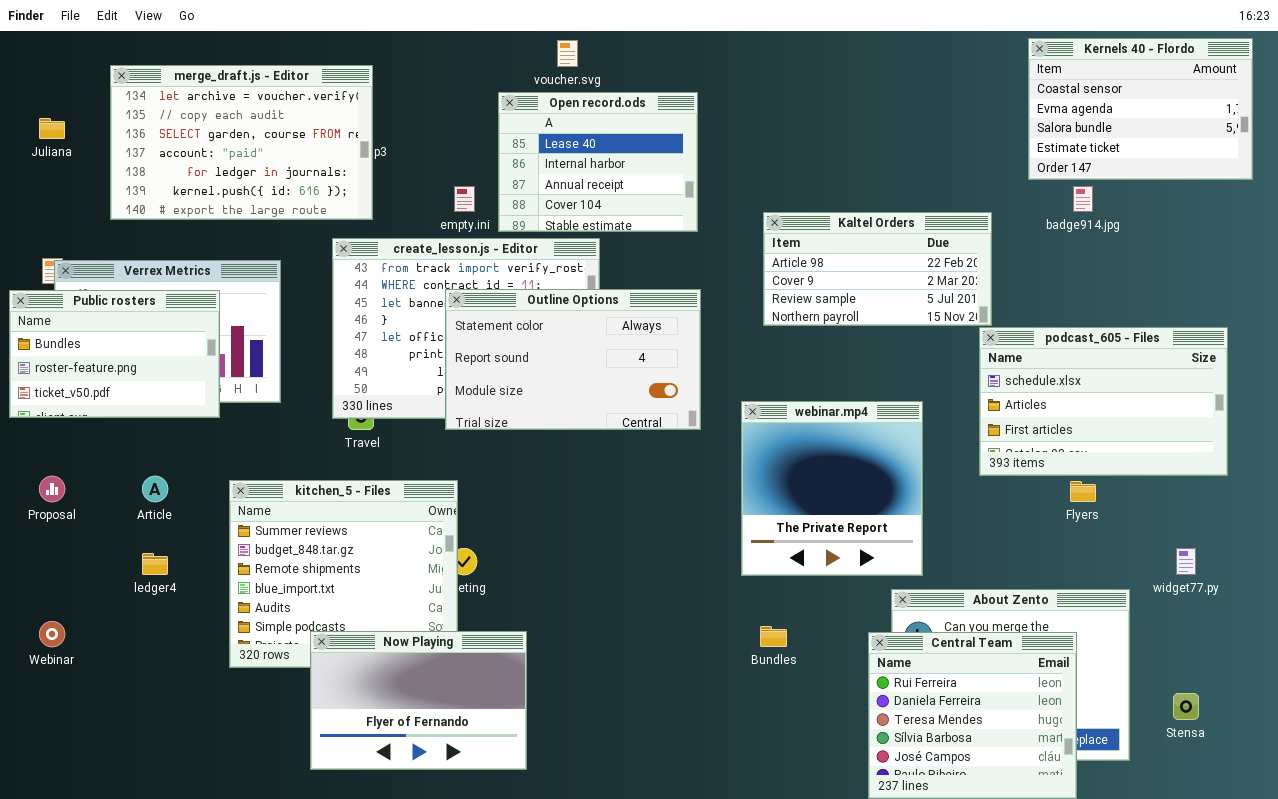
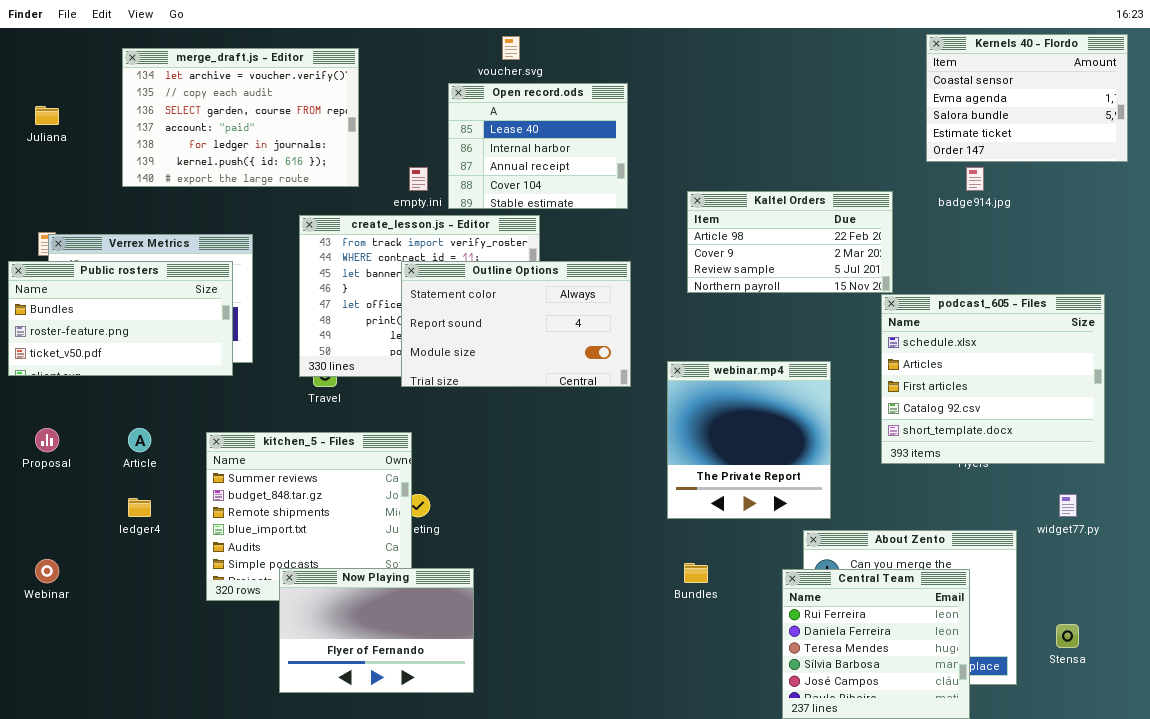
merge_draft.js - Editor: [110,65,373,220] -> [122,48,359,187], moved
Public rosters: [9,290,220,418] -> [8,261,233,376], resized
podcast_605 - Files: [979,327,1228,476] -> [881,294,1105,464], resized

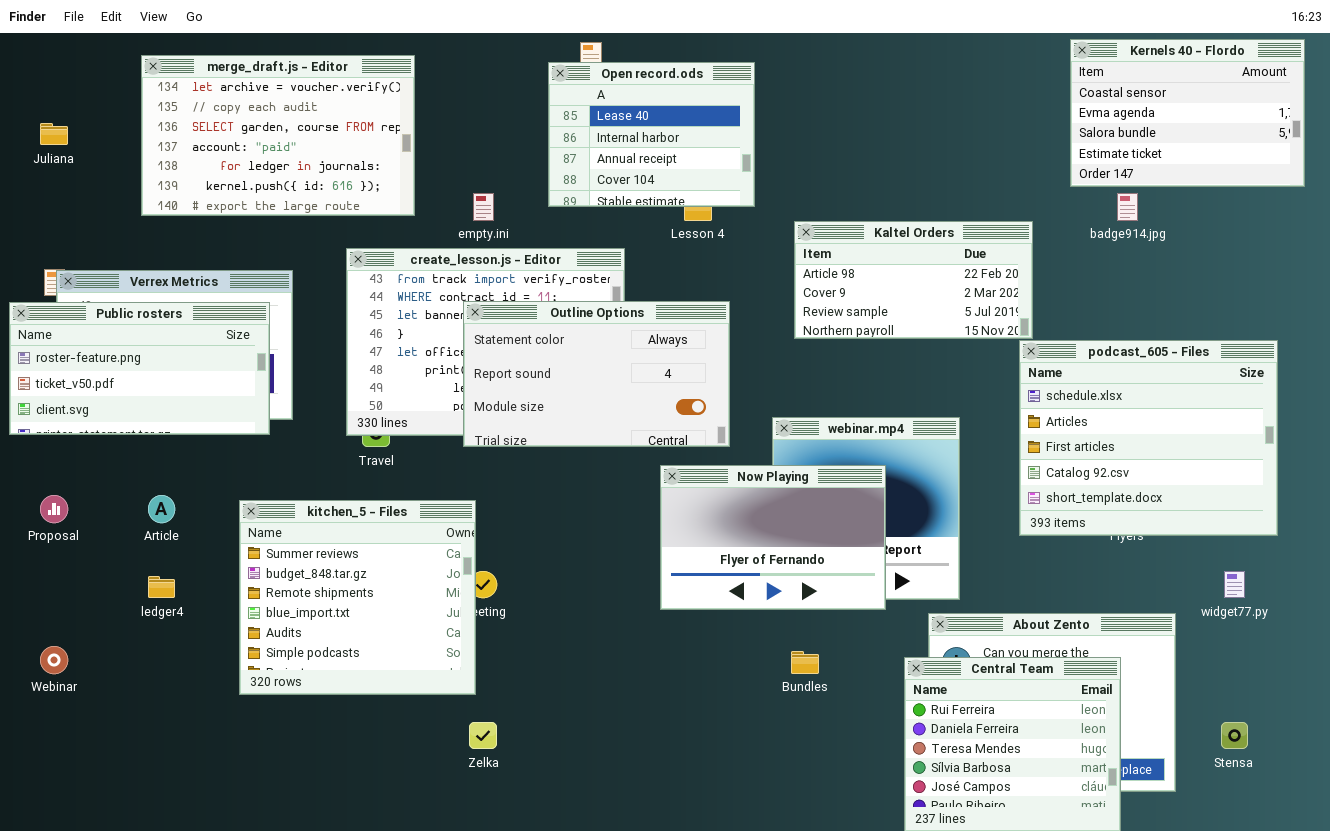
Open record.ods: [448,83,628,209] -> [548,62,755,207], moved
Public rosters: [8,261,233,376] -> [9,302,270,435], scrolled down 1 row
Now Playing: [279,568,474,693] -> [660,465,886,610], moved

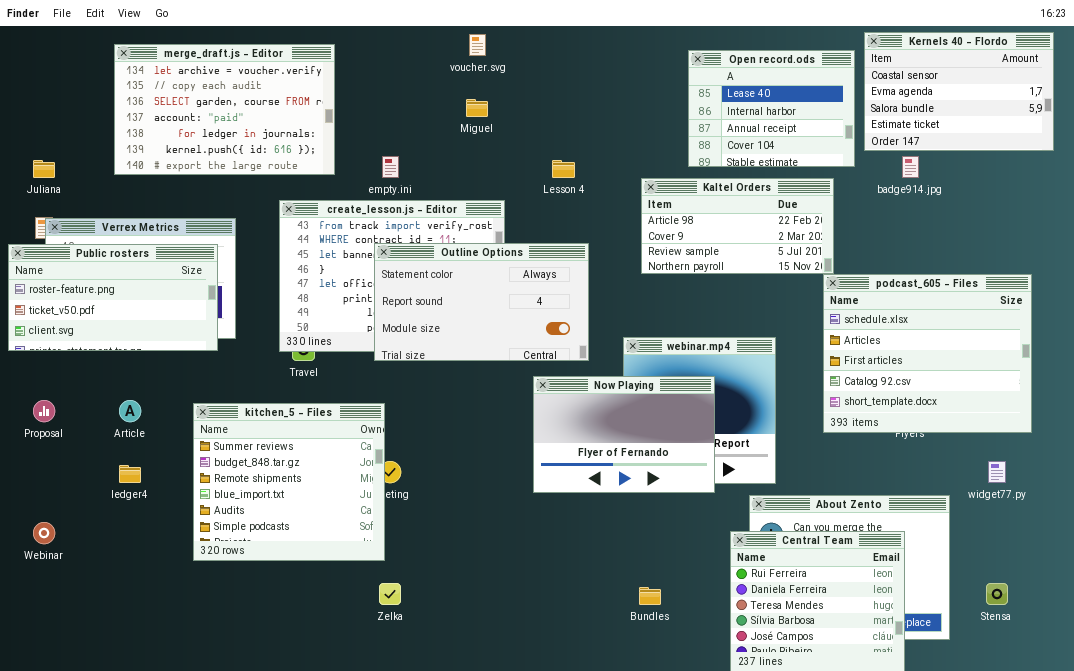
Open record.ods: [548,62,755,207] -> [688,50,855,167], moved
Juliana: [40,123,68,145] -> [33,160,55,178], moved
Bundles: [791,651,819,674] -> [639,587,661,605], moved

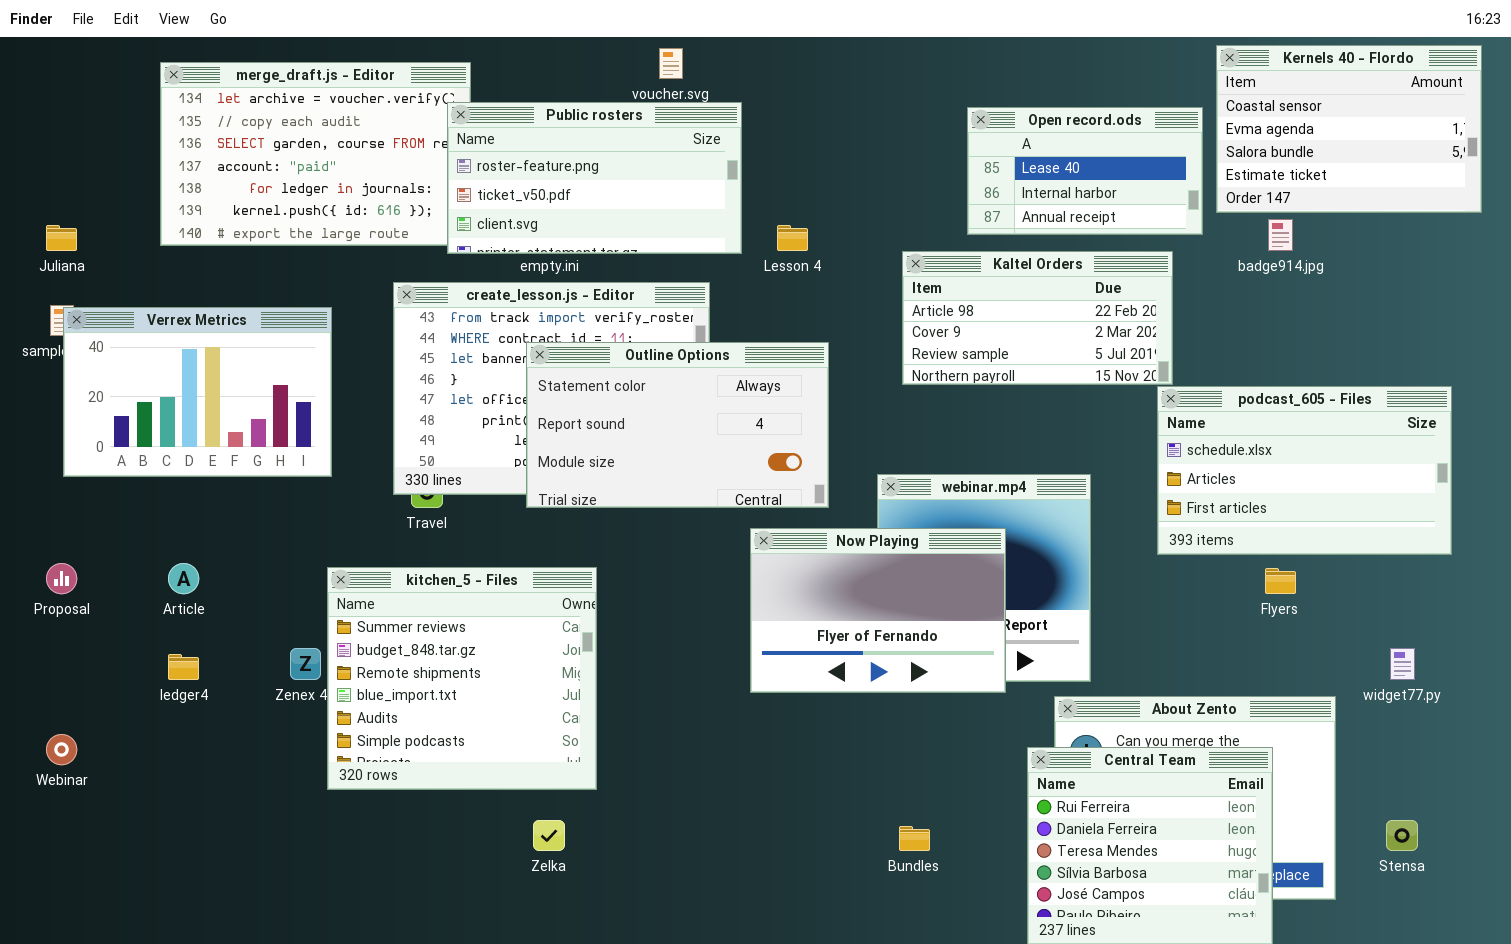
Open record.ods: [688,50,855,167] -> [967,107,1203,235], resized
Public rosters: [8,244,218,351] -> [447,102,742,254], moved
podcast_605 - Files: [823,274,1032,433] -> [1157,386,1452,555], resized
kitchen_5 - Files: [193,403,385,561] -> [327,567,597,790], moved

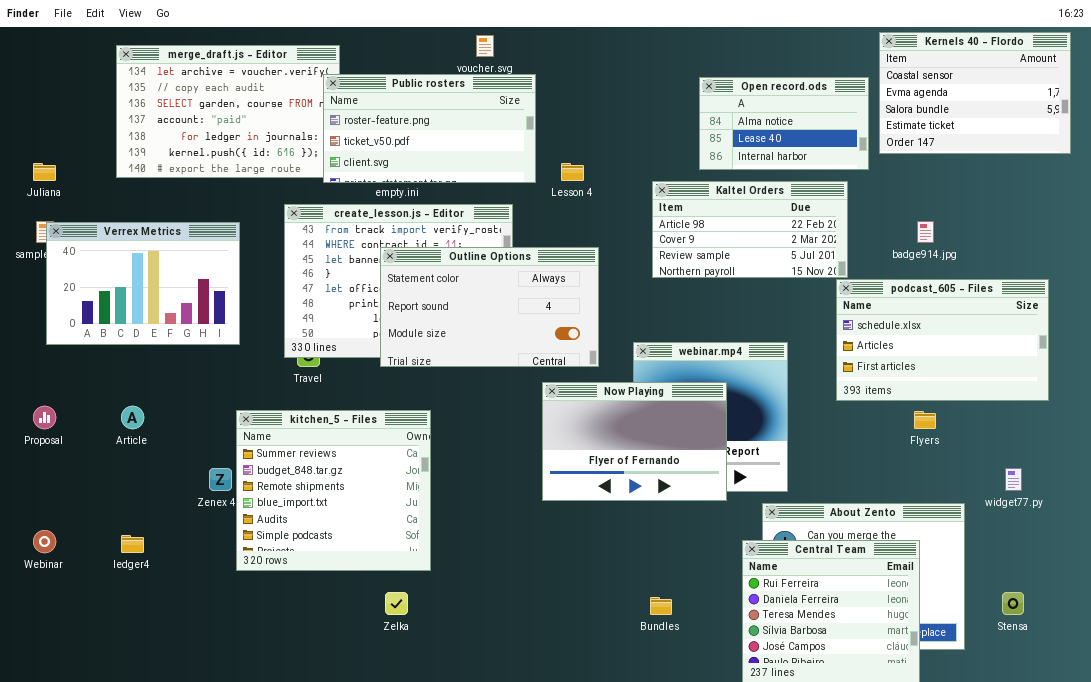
Open record.ods: [967,107,1203,235] -> [699,77,869,170], scrolled up 1 row
badge914.jpg: [1268,219,1293,251] -> [917,221,934,243], moved
ledger4: [168,654,199,680] -> [121,535,144,553], moved

